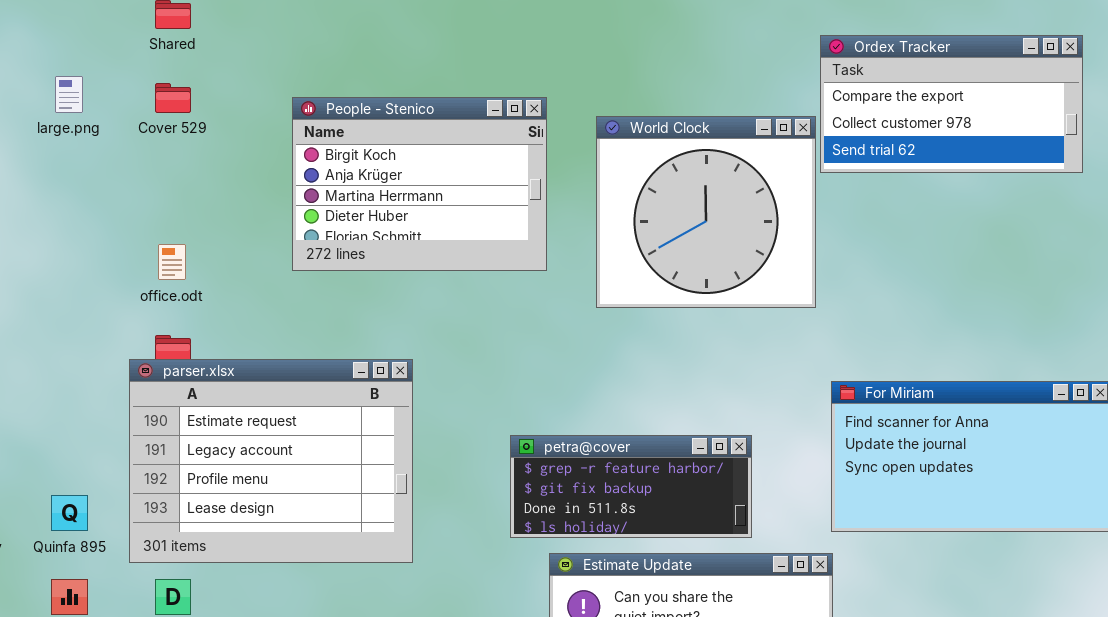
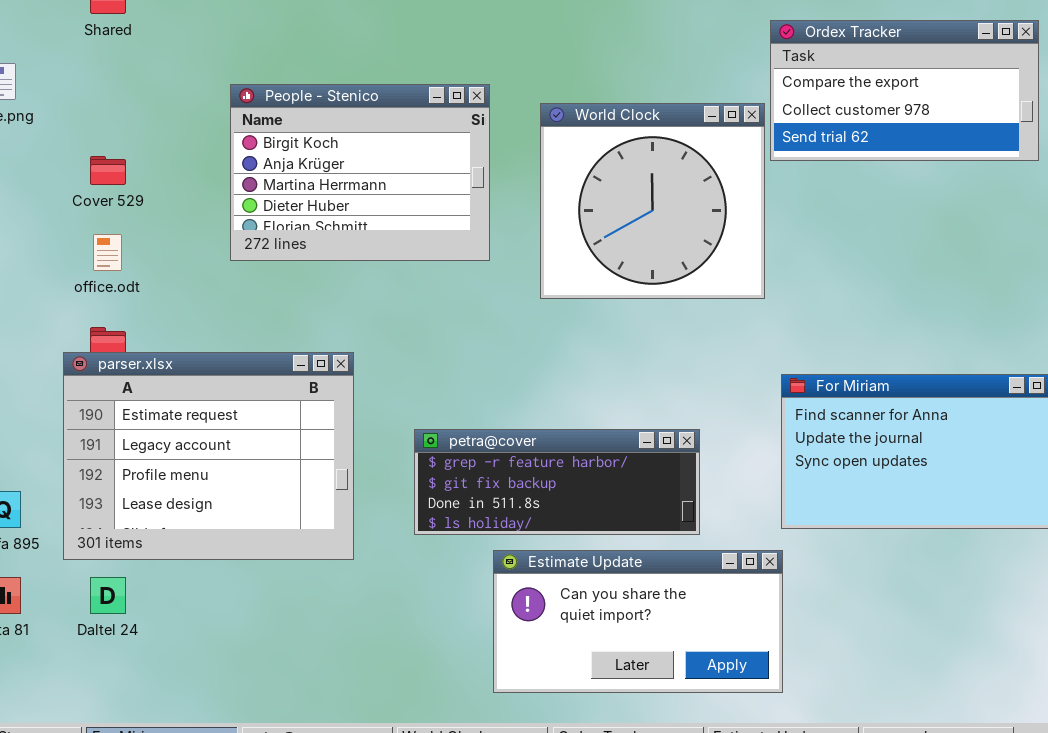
Cover 529: [155,83,191,113] -> [90,156,126,185], moved
petra@cover: [510,435,752,538] -> [414,429,700,535], resized

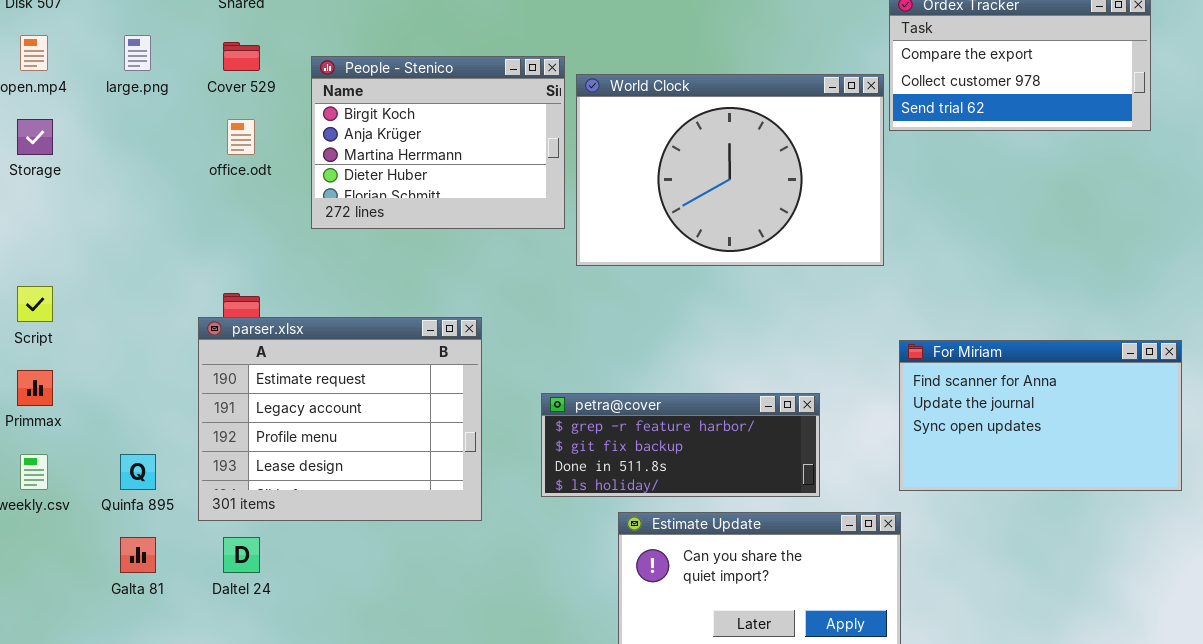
People - Stenico: [230,84,490,261] -> [311,56,565,229], moved
World Clock: [540,103,765,299] -> [576,74,884,266], resized
Cover 529: [90,156,126,185] -> [223,42,260,71], moved
office.odt: [93,234,122,271] -> [227,119,255,155], moved

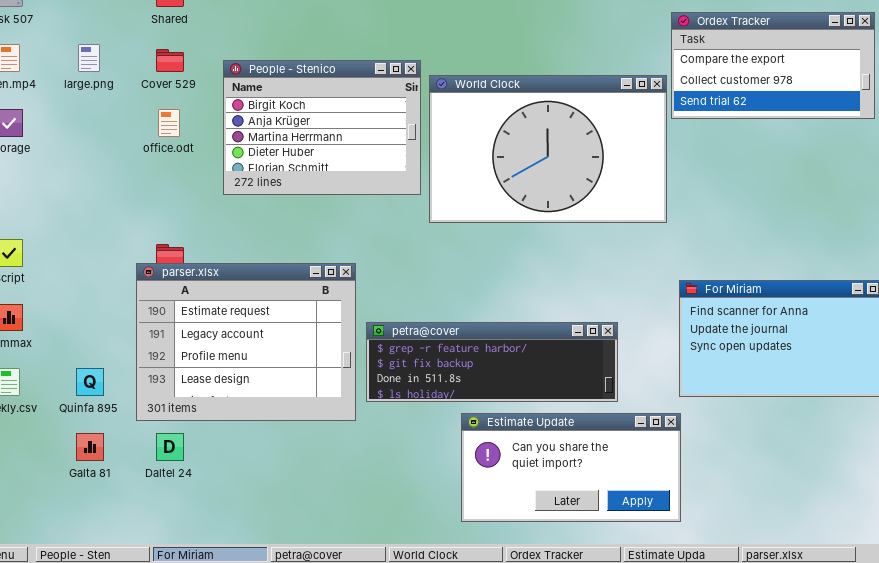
petra@cover: [541,393,820,497] -> [366,322,618,402], resized

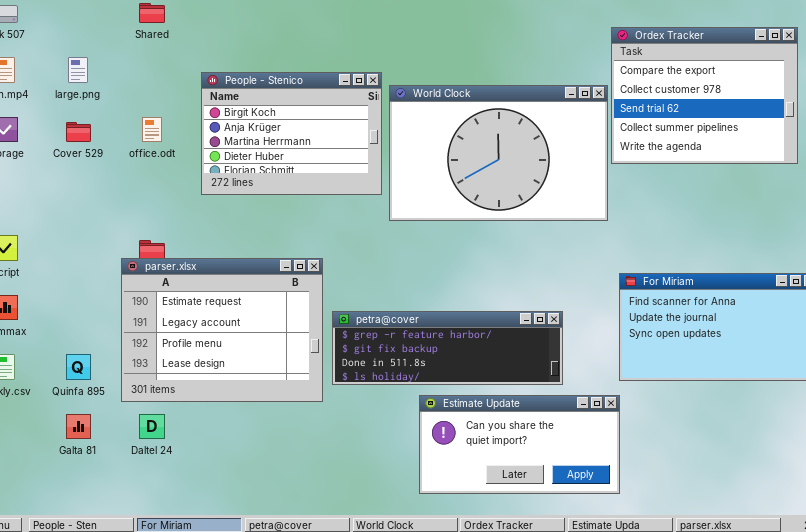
Ordex Tracker: [671,12,875,119] -> [611,27,798,164], resized
Cover 529: [156,49,184,72] -> [66,122,91,142], moved

